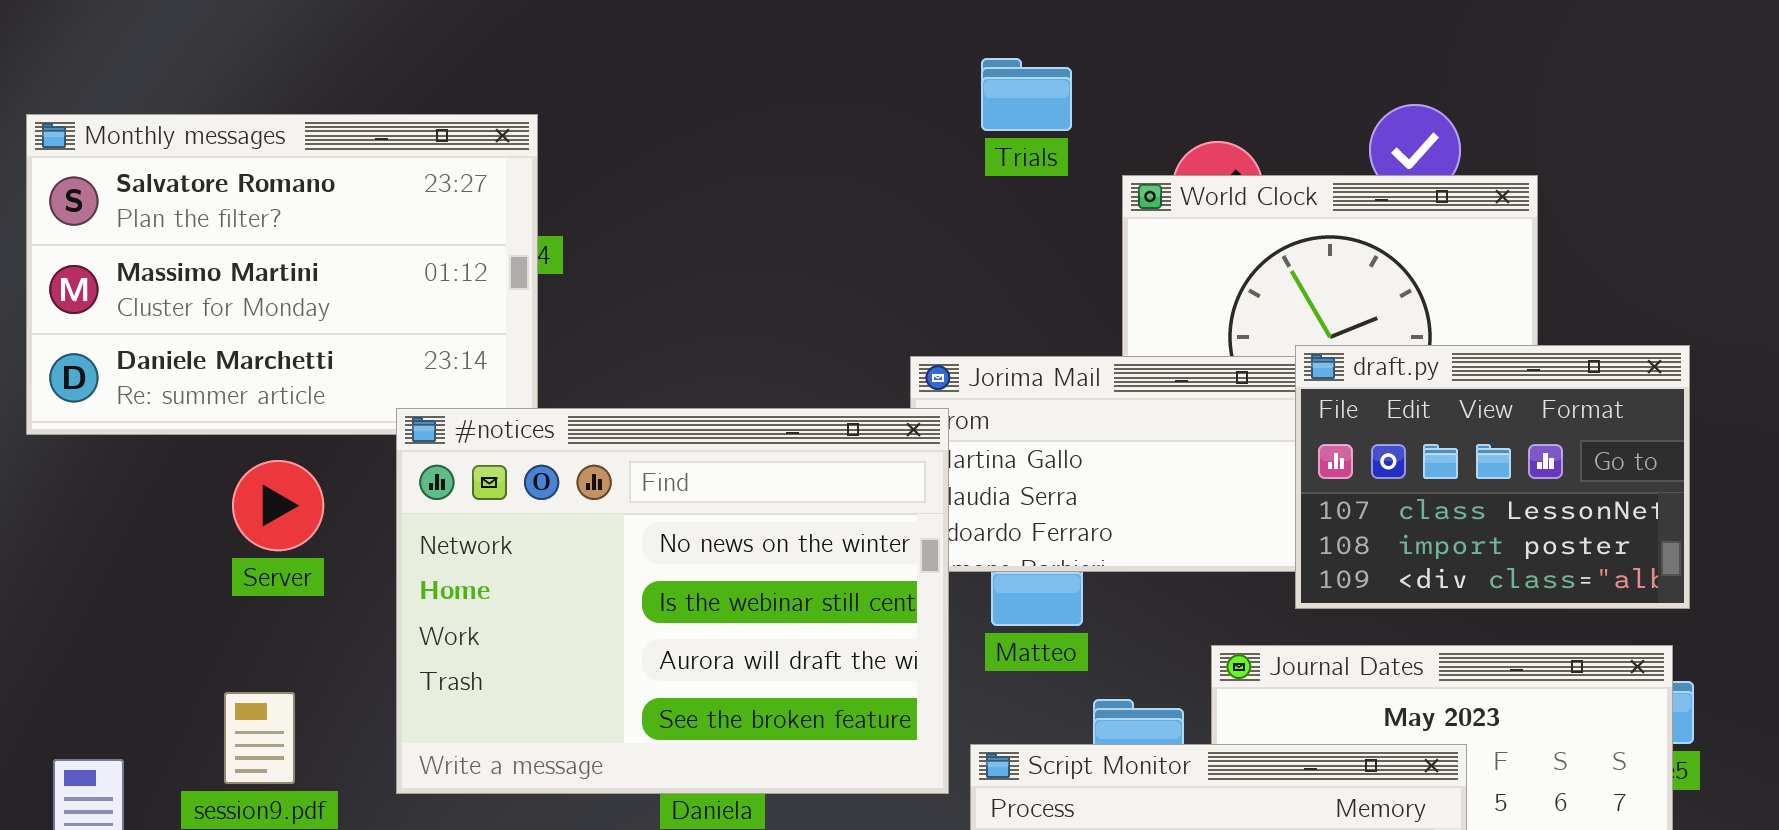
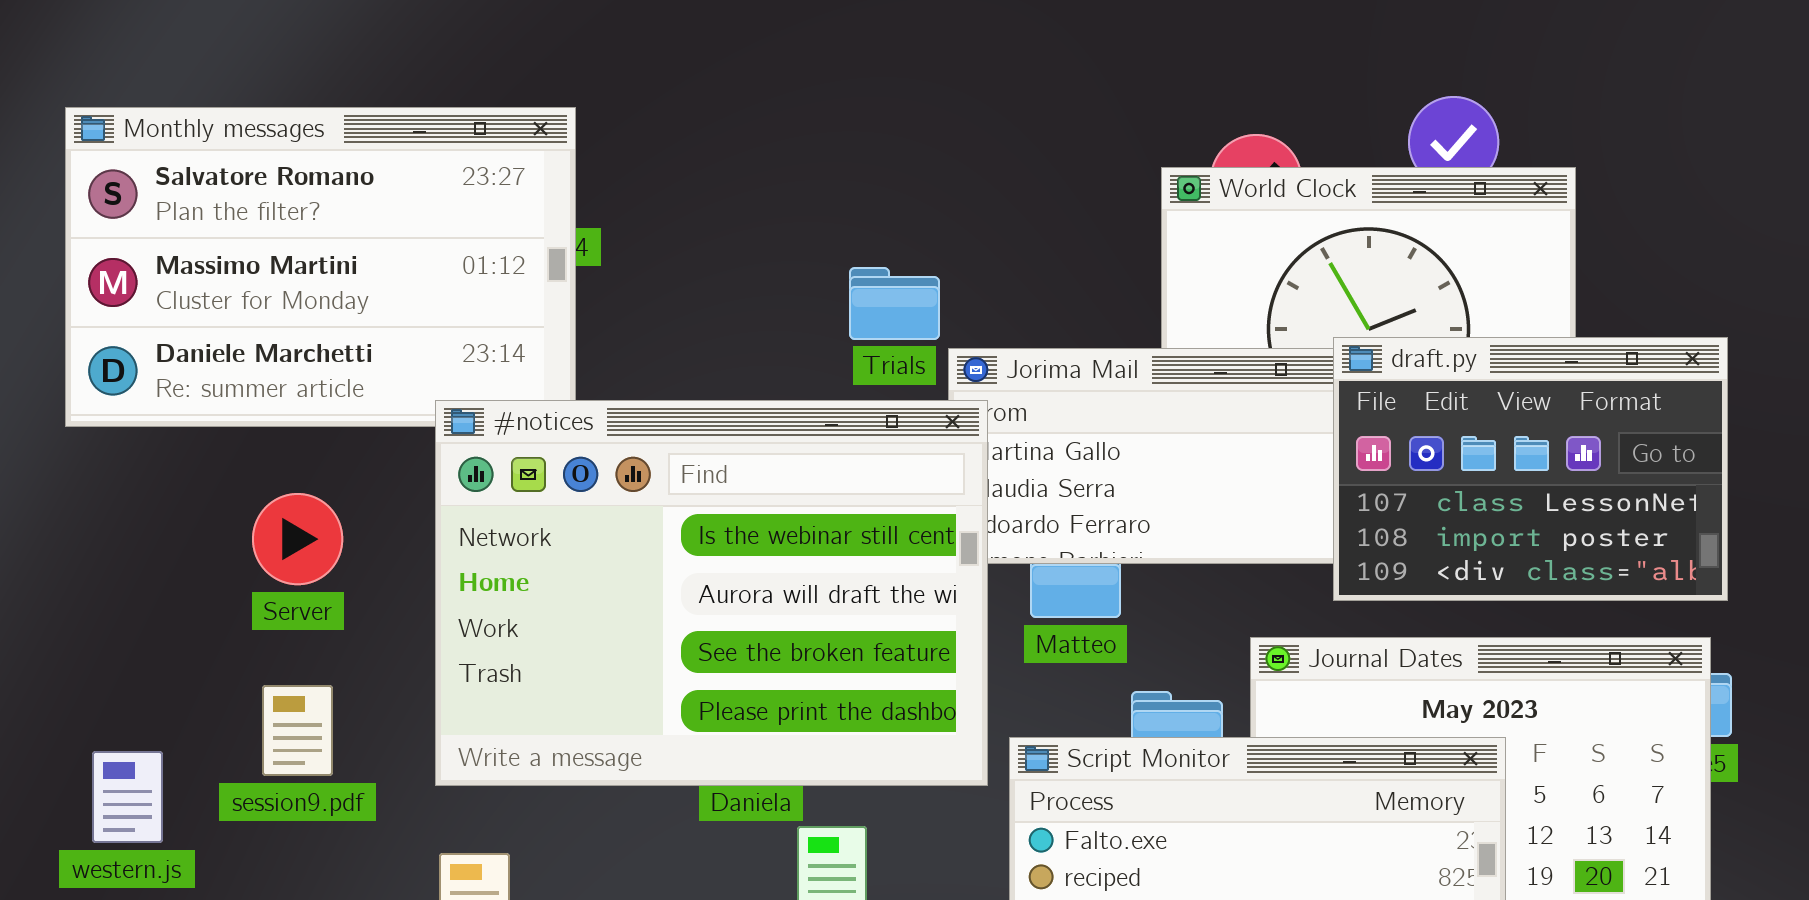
Trials: [981,58,1072,131] -> [849,267,940,340], moved
#notices: [396,408,949,794] -> [435,400,988,786], scrolled down 1 row
Server: [232,460,324,551] -> [252,493,343,585], moved

